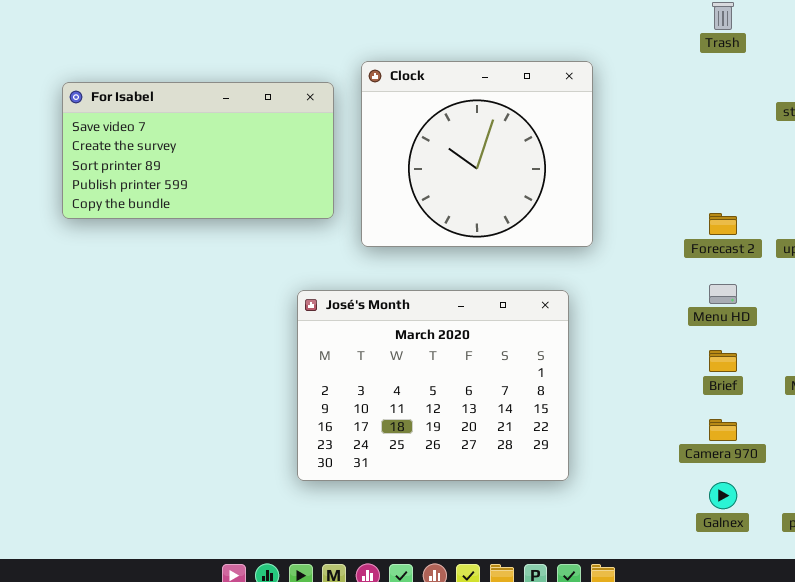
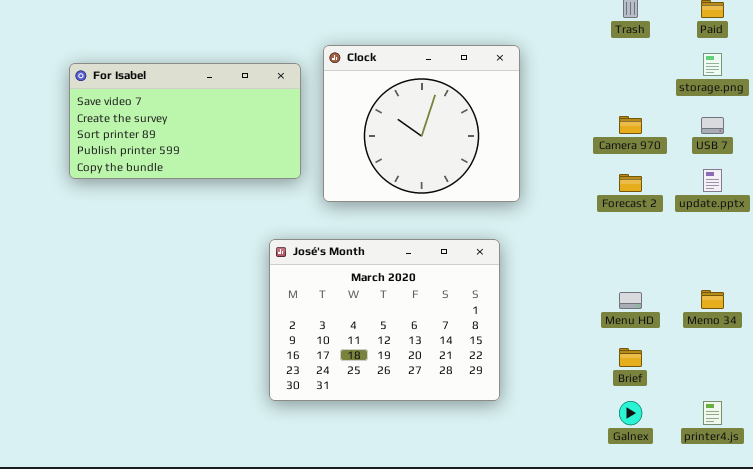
Menu HD: [709,284,737,304] -> [619,292,642,309], moved
Brief: [709,350,737,372] -> [619,348,642,367], moved
Camera 970: [709,419,737,441] -> [619,116,642,134], moved

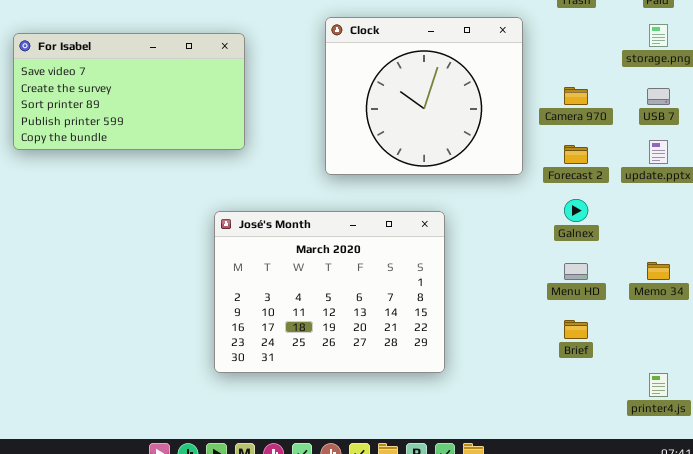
Clock: [323,45,520,202] -> [325,17,523,175], moved
Galnex: [619,401,642,425] -> [564,199,588,222], moved

